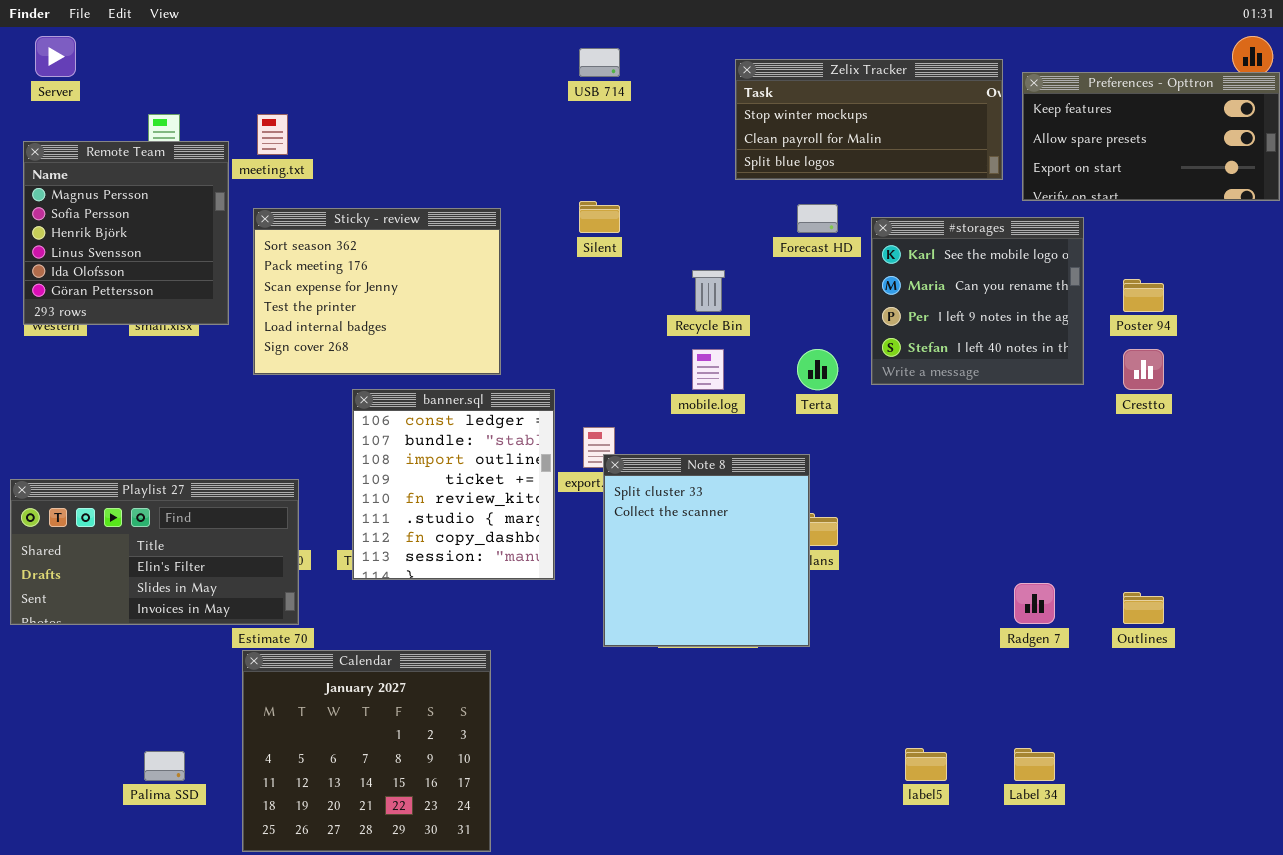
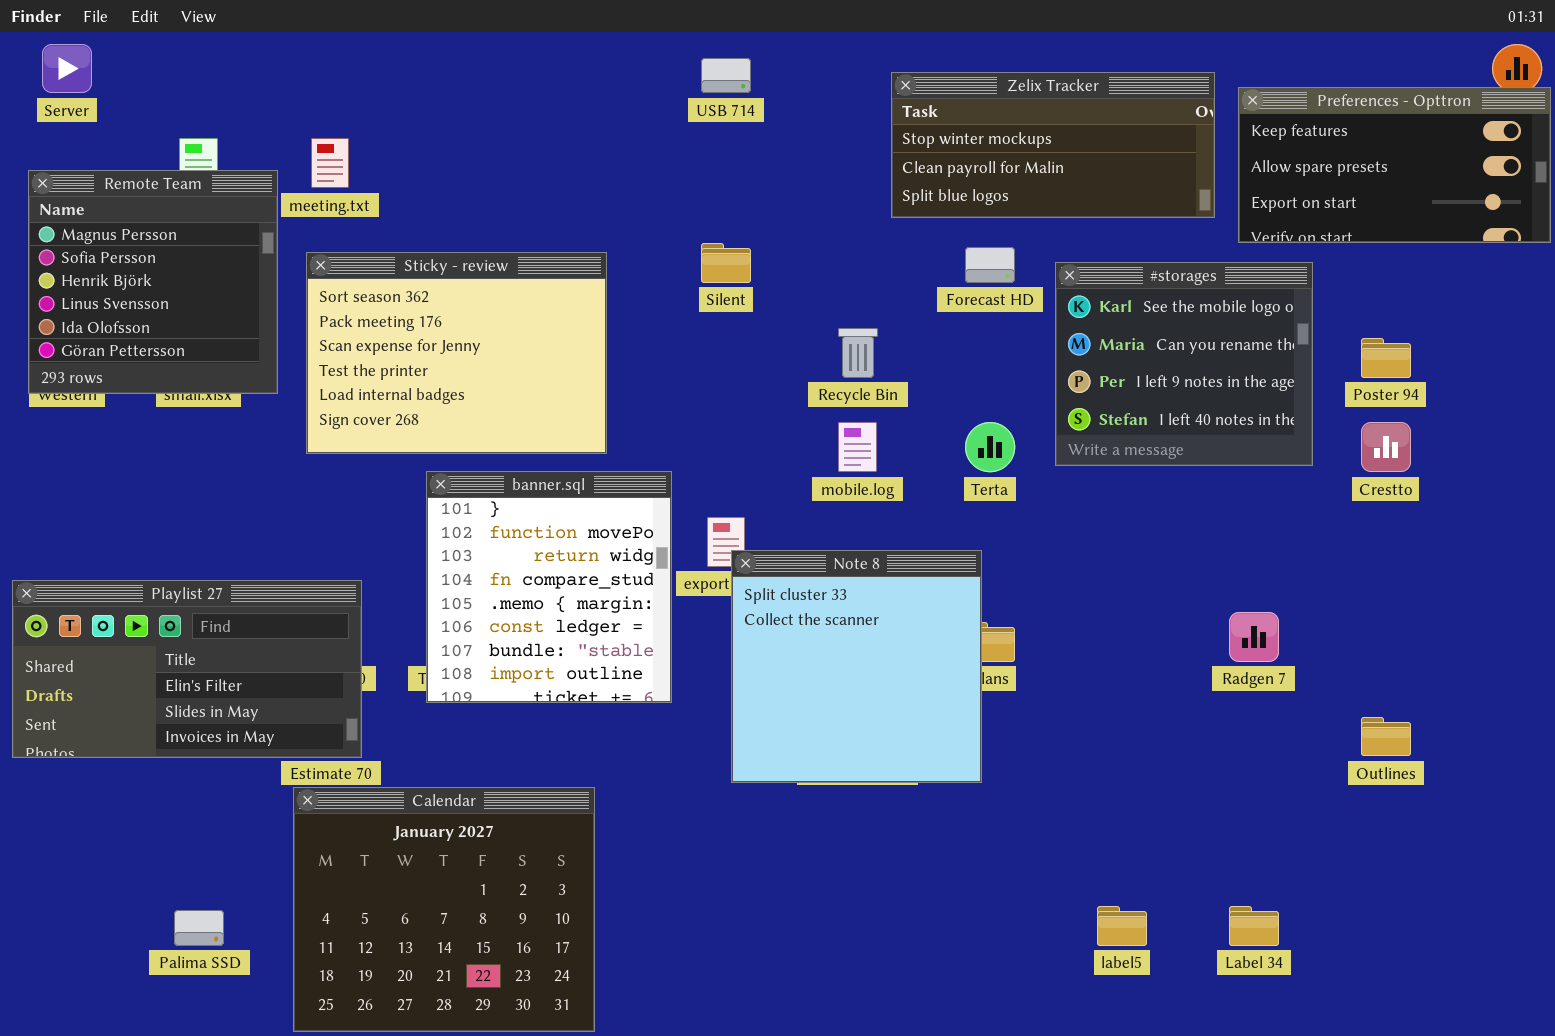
banner.sql: [352,389,555,580] -> [426,471,672,703], scrolled up 5 rows
Radgen 7: [1014,583,1055,624] -> [1229,612,1279,662], moved

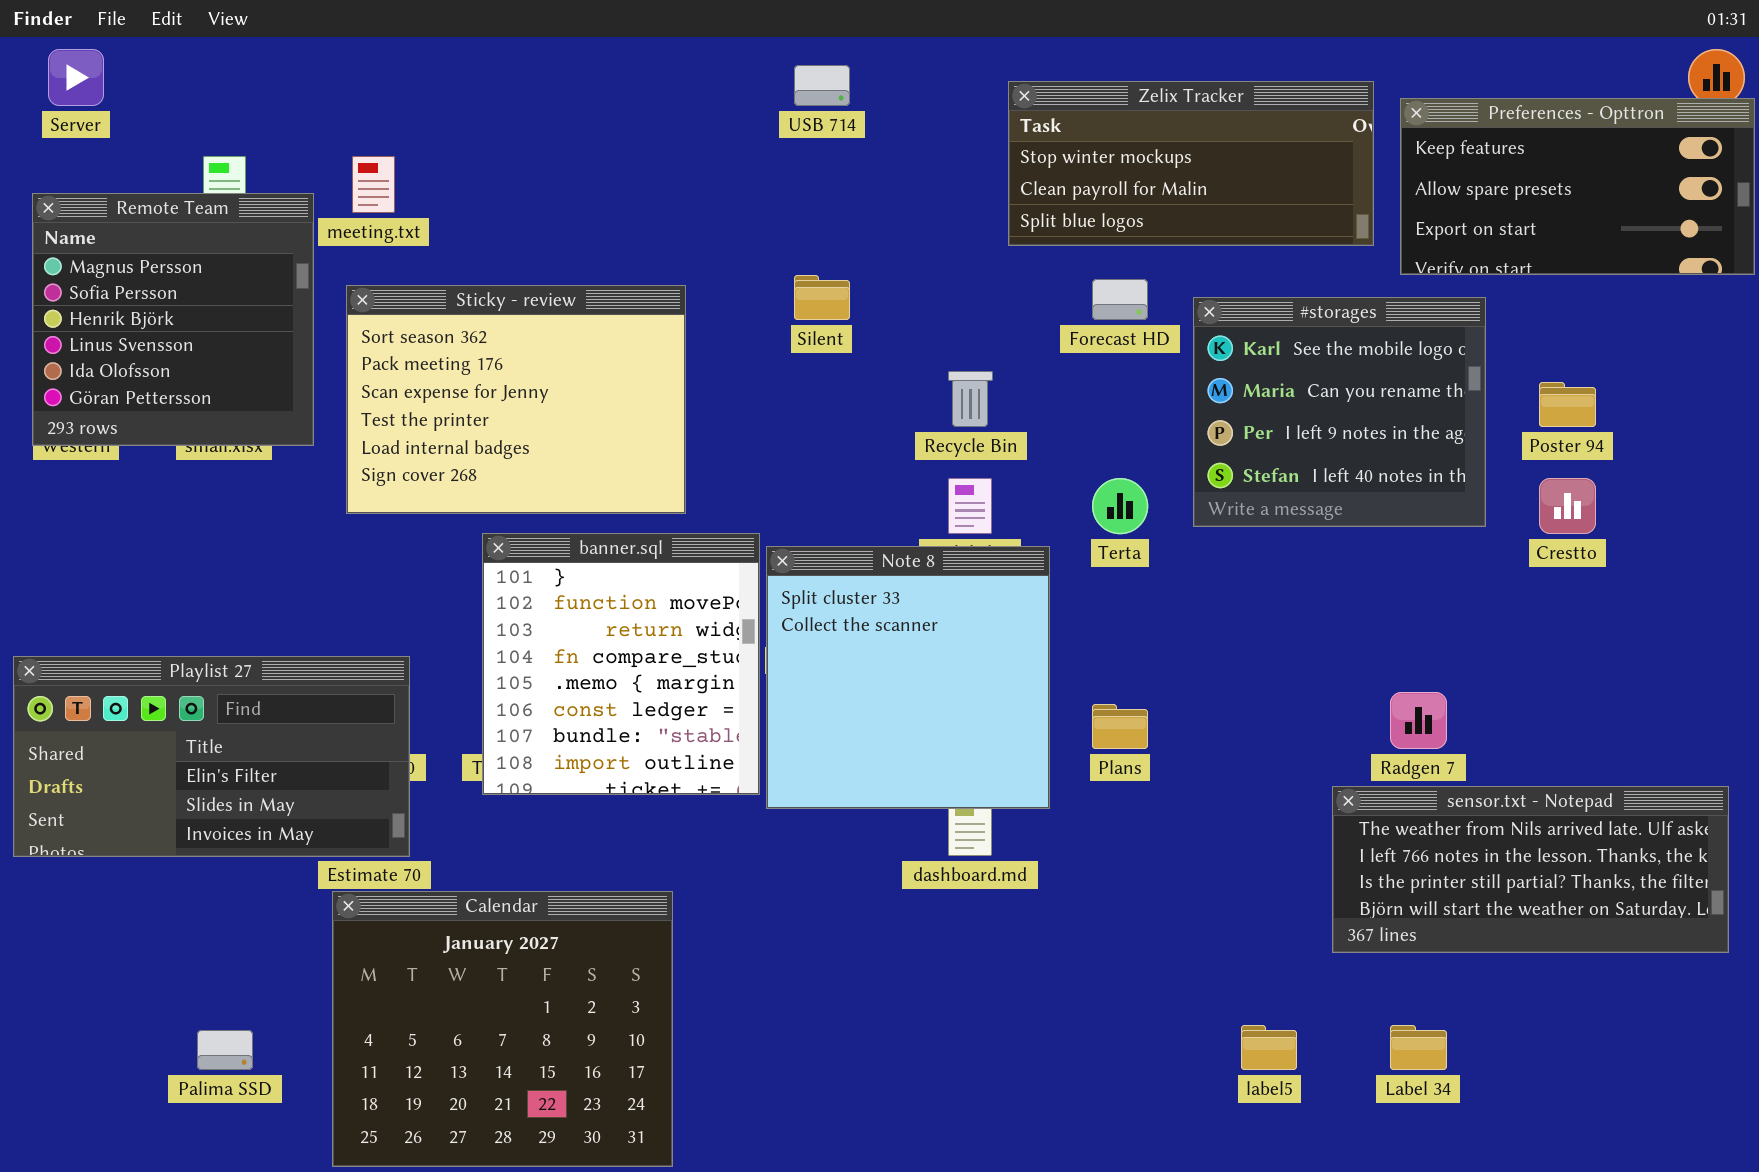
Note 8: [731,550,982,783] -> [766,546,1050,809], moved
sensor.txt - Notepad: none -> [1332,786,1729,953], opened

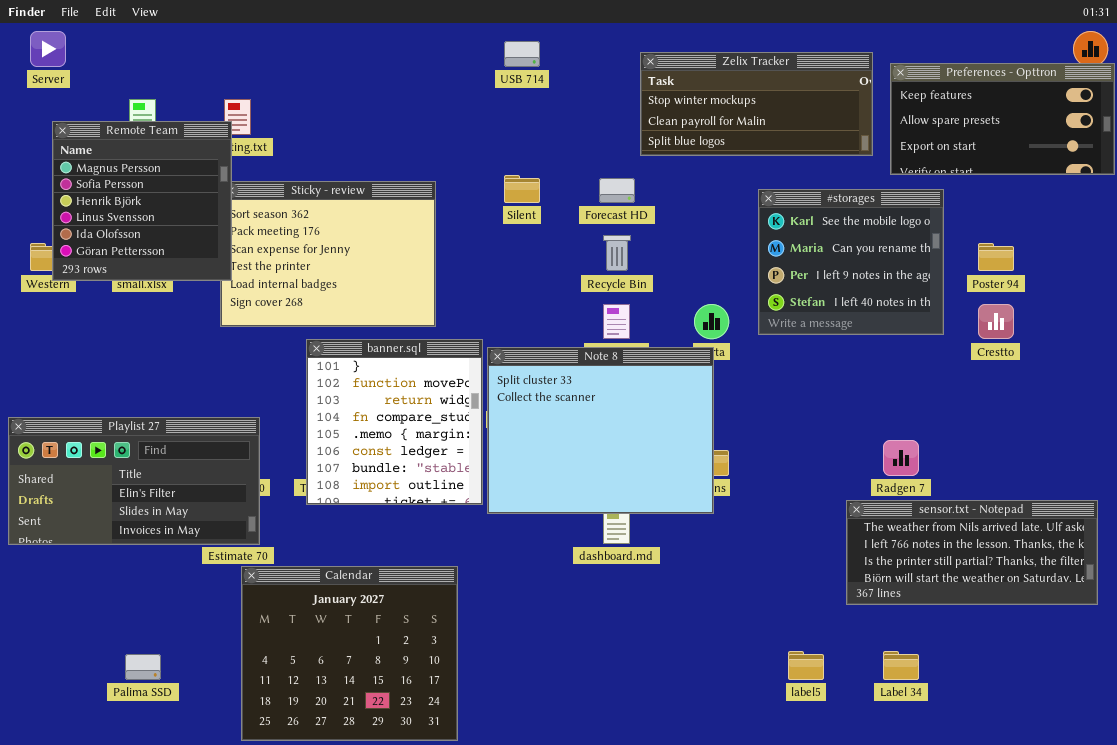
Remote Team: [32,193,314,446] -> [52,121,232,281], moved
Forecast HD: [1092,279,1148,320] -> [599,178,635,203], moved
Note 8: [766,546,1050,809] -> [487,347,714,514], resized
Calendar: [332,891,673,1167] -> [241,566,458,741], moved

